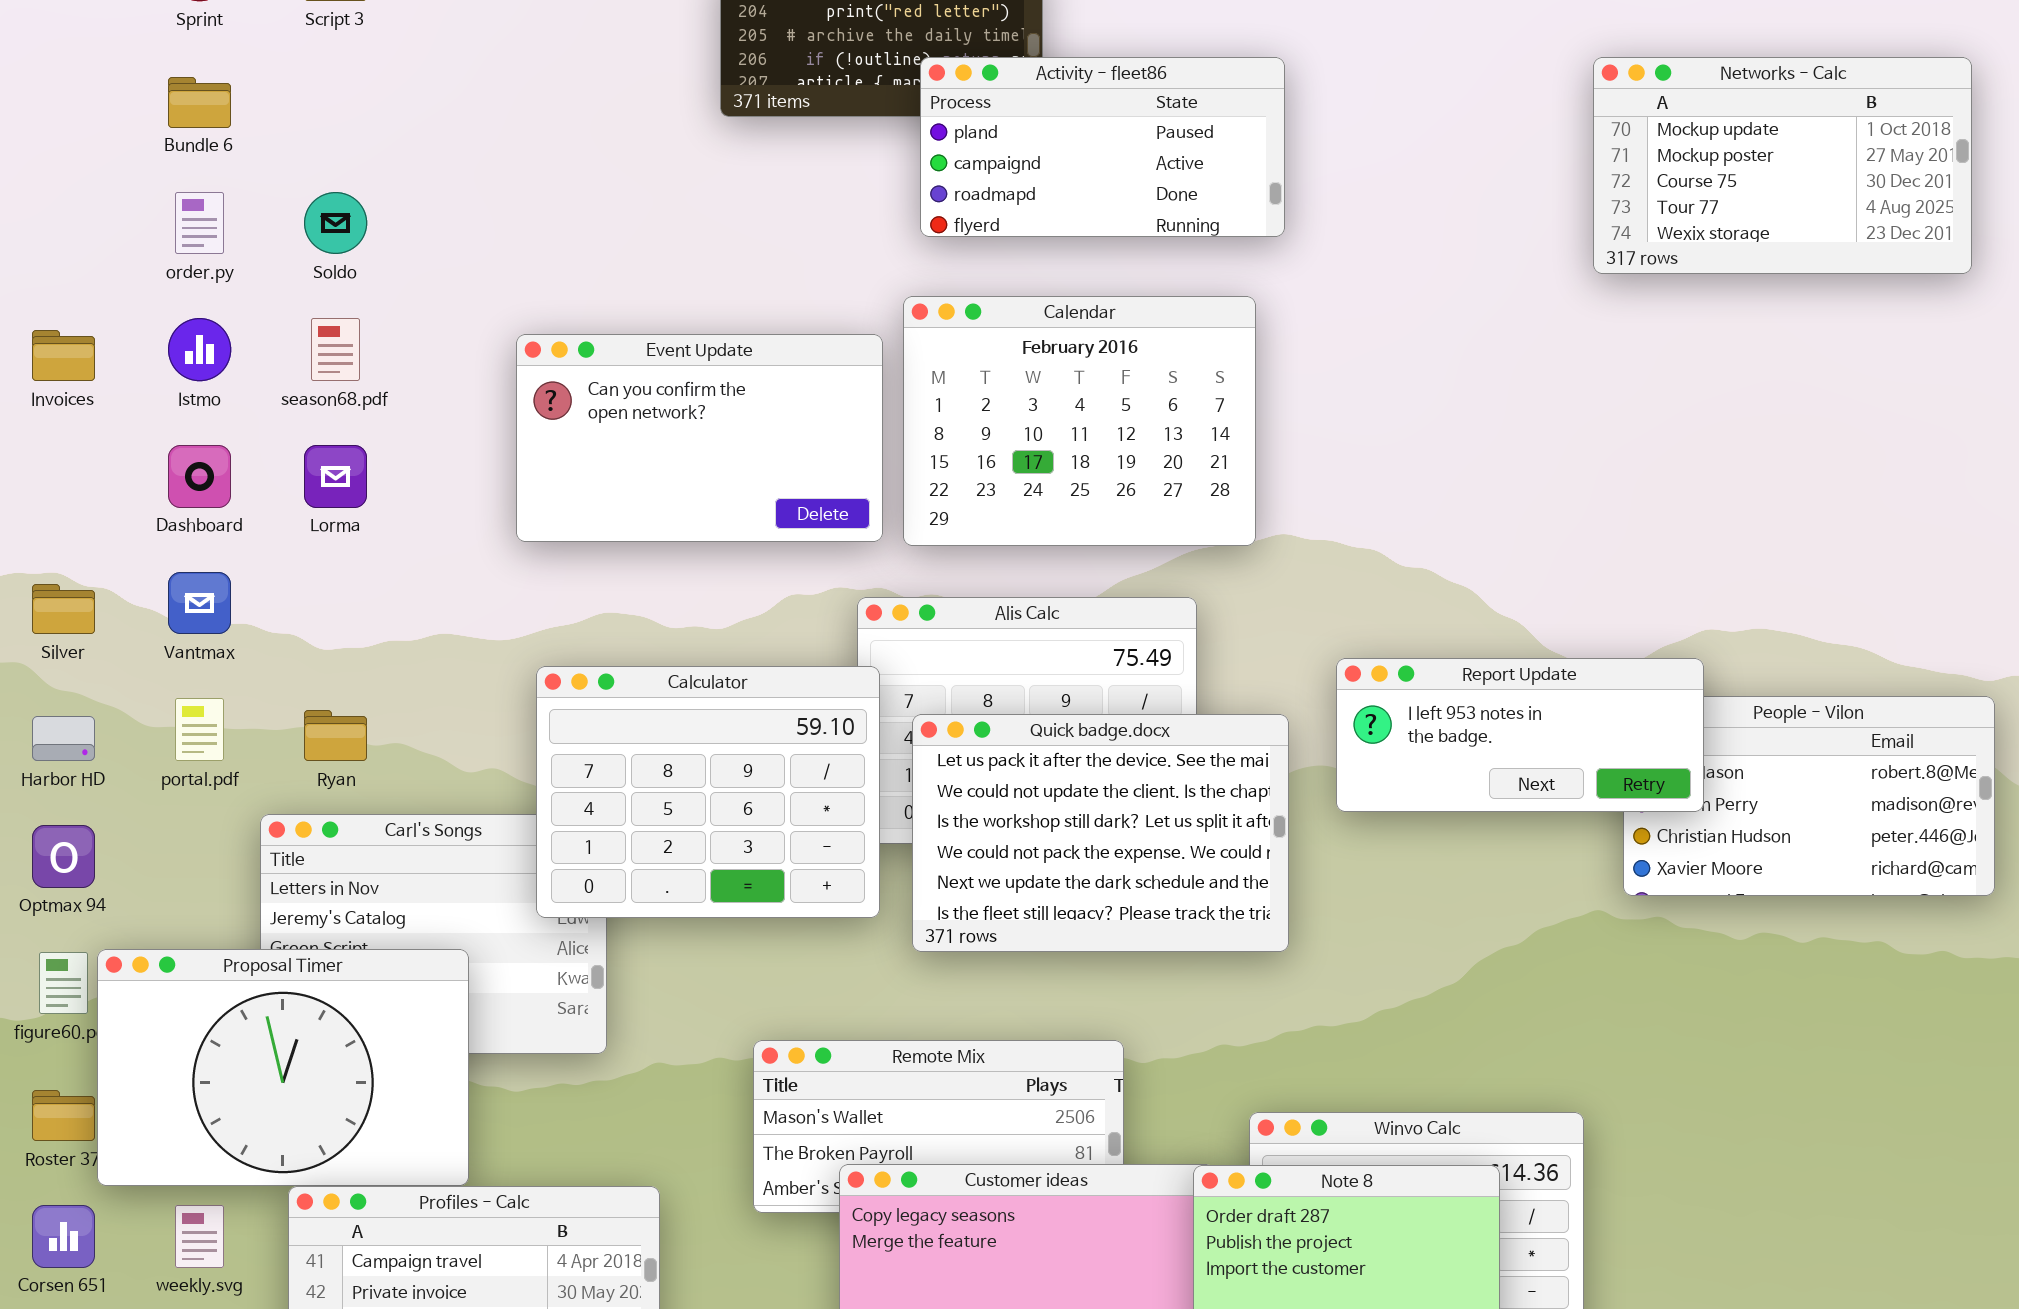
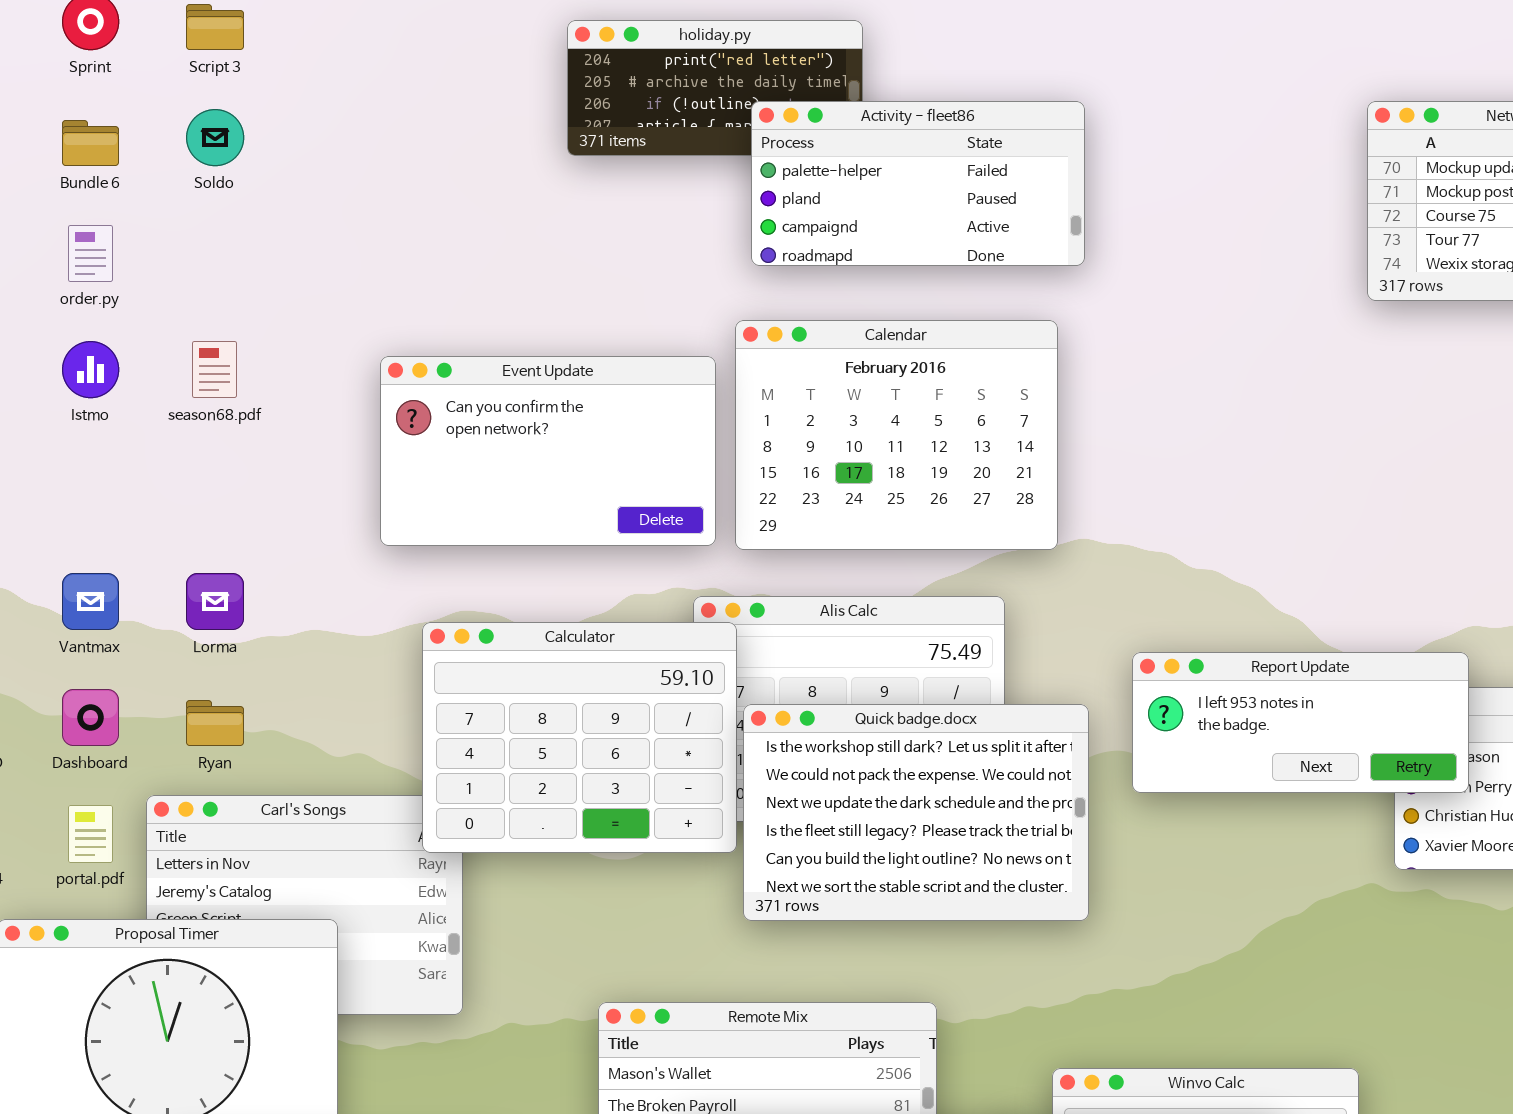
Activity - fleet86: [920,57,1285,237] -> [751,101,1085,266], scrolled up 1 row
Soldo: [304,192,367,254] -> [186,109,244,166], moved
Dashboard: [168,445,231,508] -> [62,689,119,746], moved
Lorma: [304,445,367,508] -> [186,573,244,630], moved
Calculator: [536,666,880,918] -> [422,622,737,853], moved
portal.pdf: [175,698,224,761] -> [68,805,113,863], moved
Quick badge.docx: [912,714,1289,952] -> [743,704,1089,921], scrolled down 2 rows

